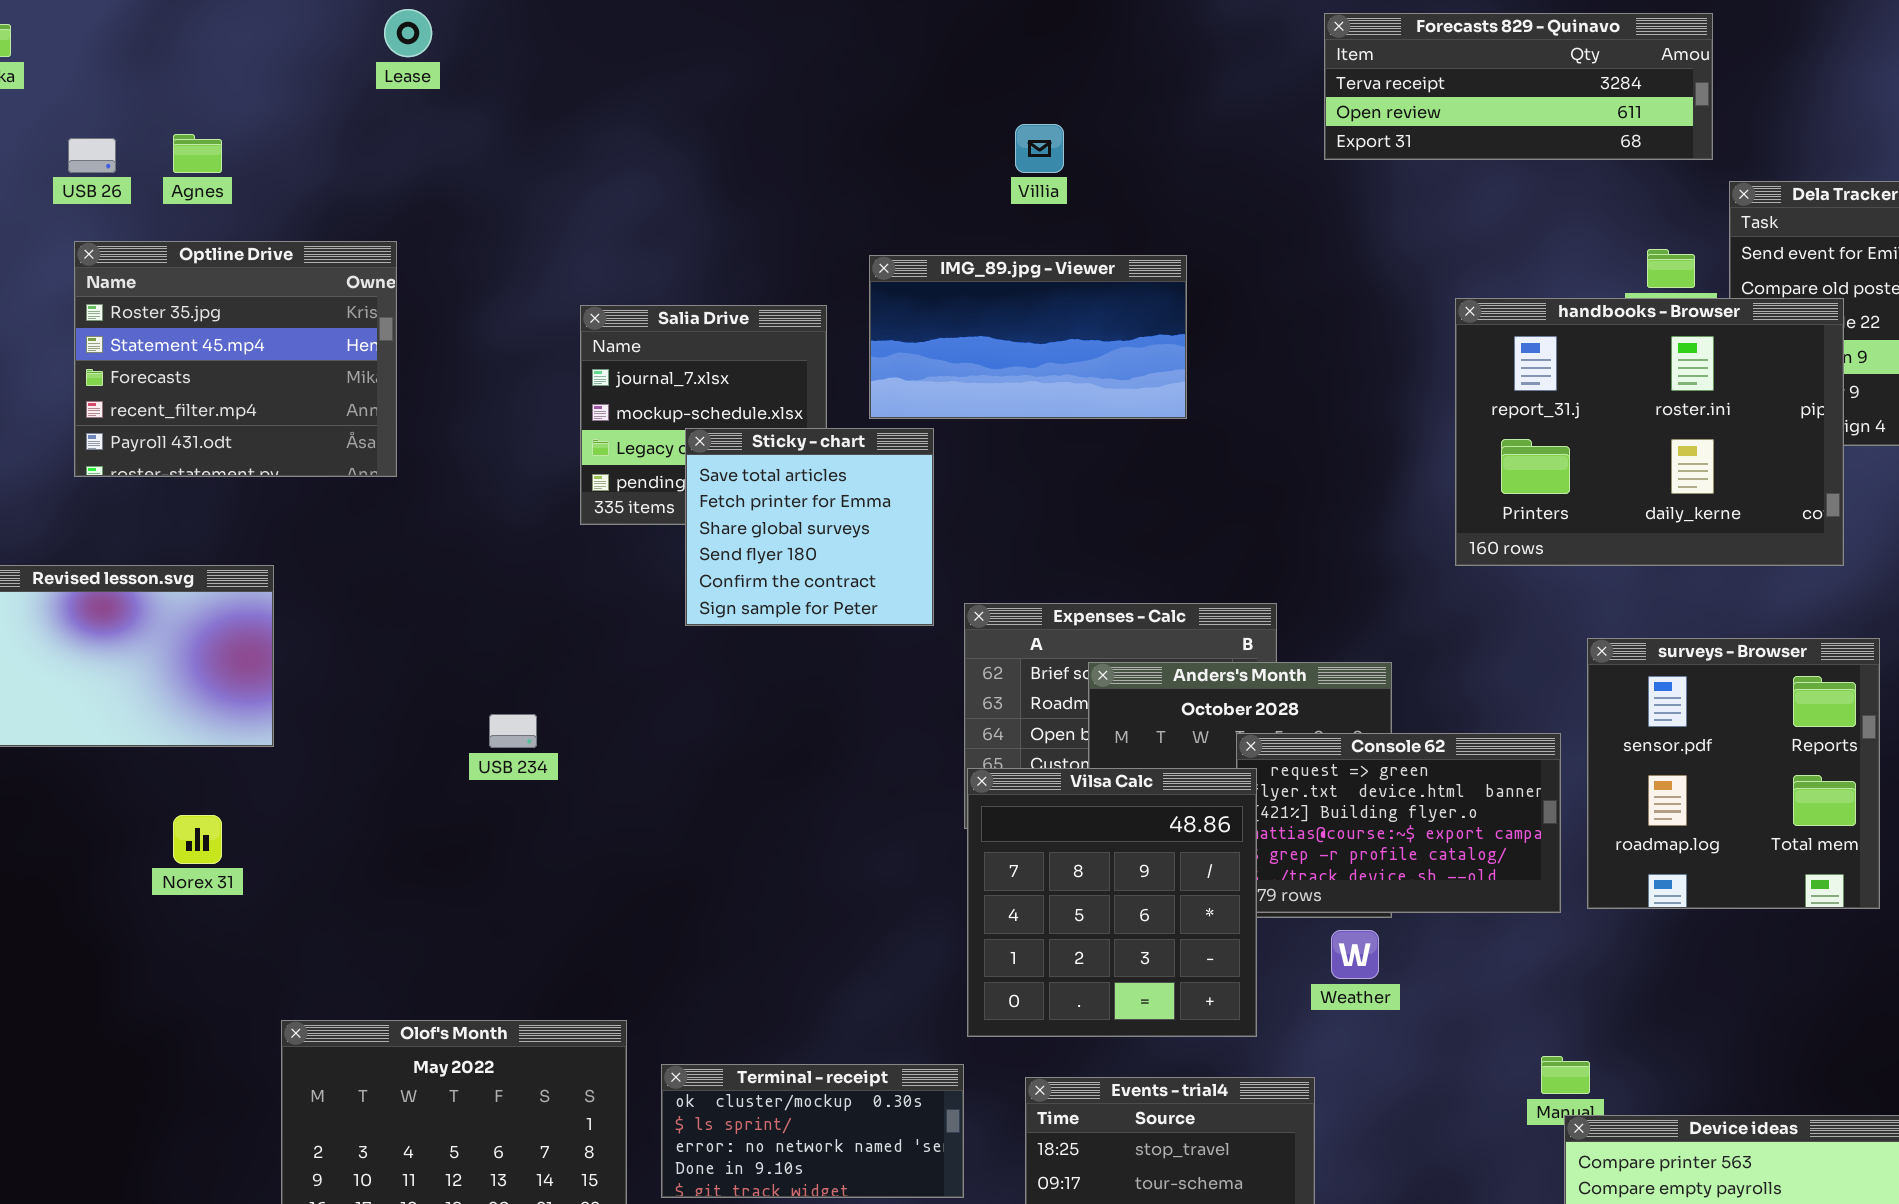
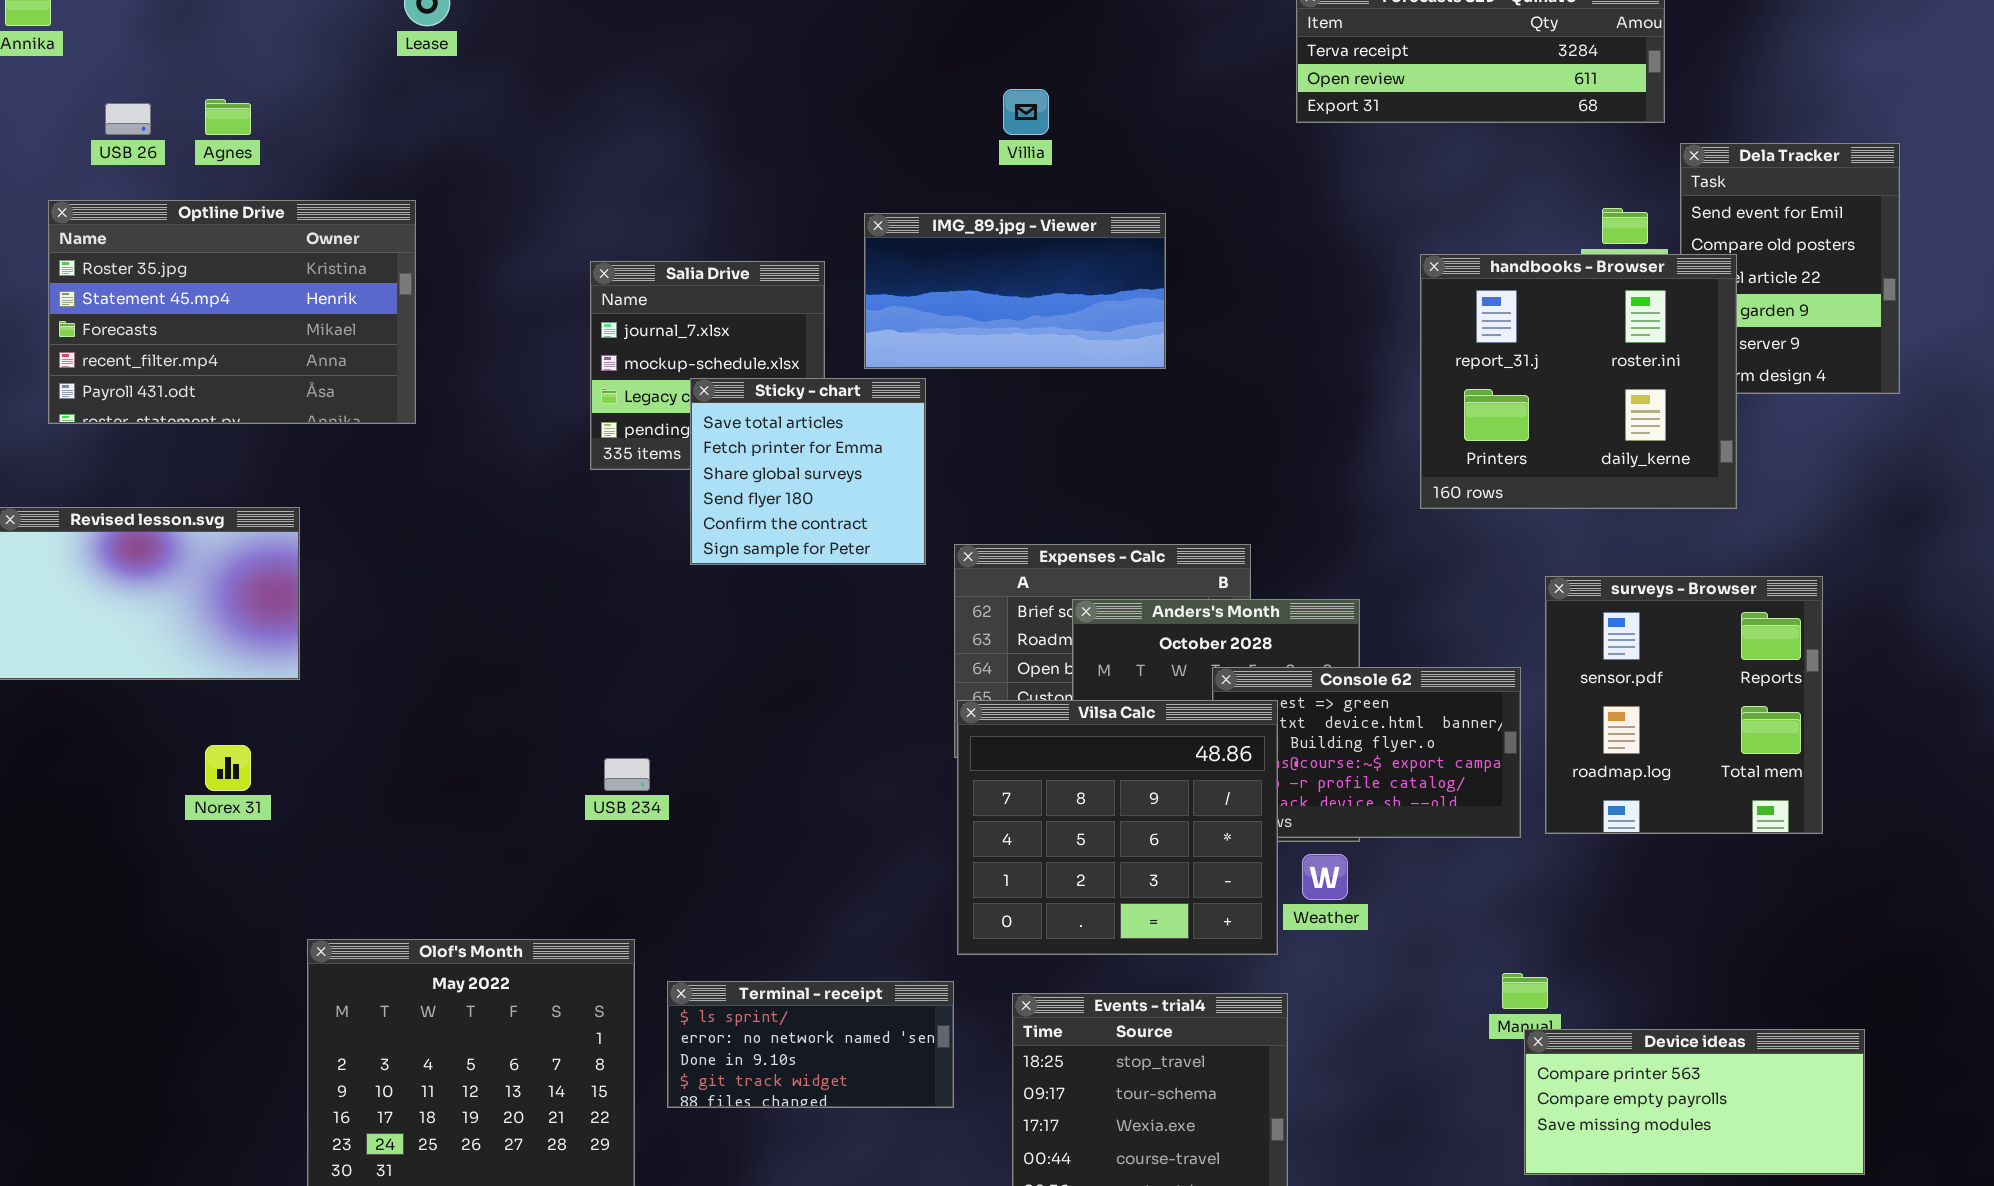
Optline Drive: [74,241,397,477] -> [48,200,416,424], resized
handbooks - Browser: [1455,298,1844,566] -> [1420,254,1737,509], resized
USB 234: [489,714,537,748] -> [604,758,650,791], moved
Vilsa Calc: [967,768,1257,1037] -> [957,700,1278,955], resized
Terminal - receipt: [661,1064,964,1198] -> [667,981,954,1108], scrolled down 1 row

